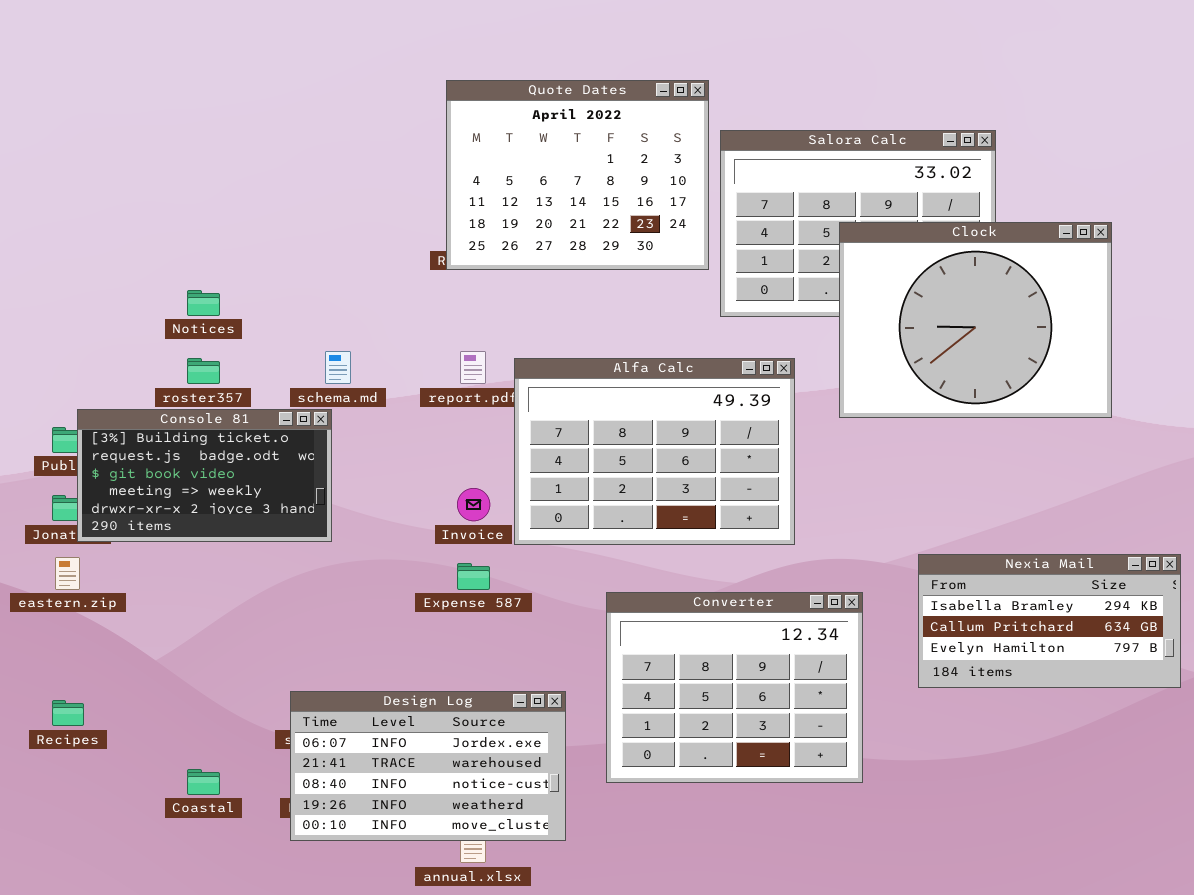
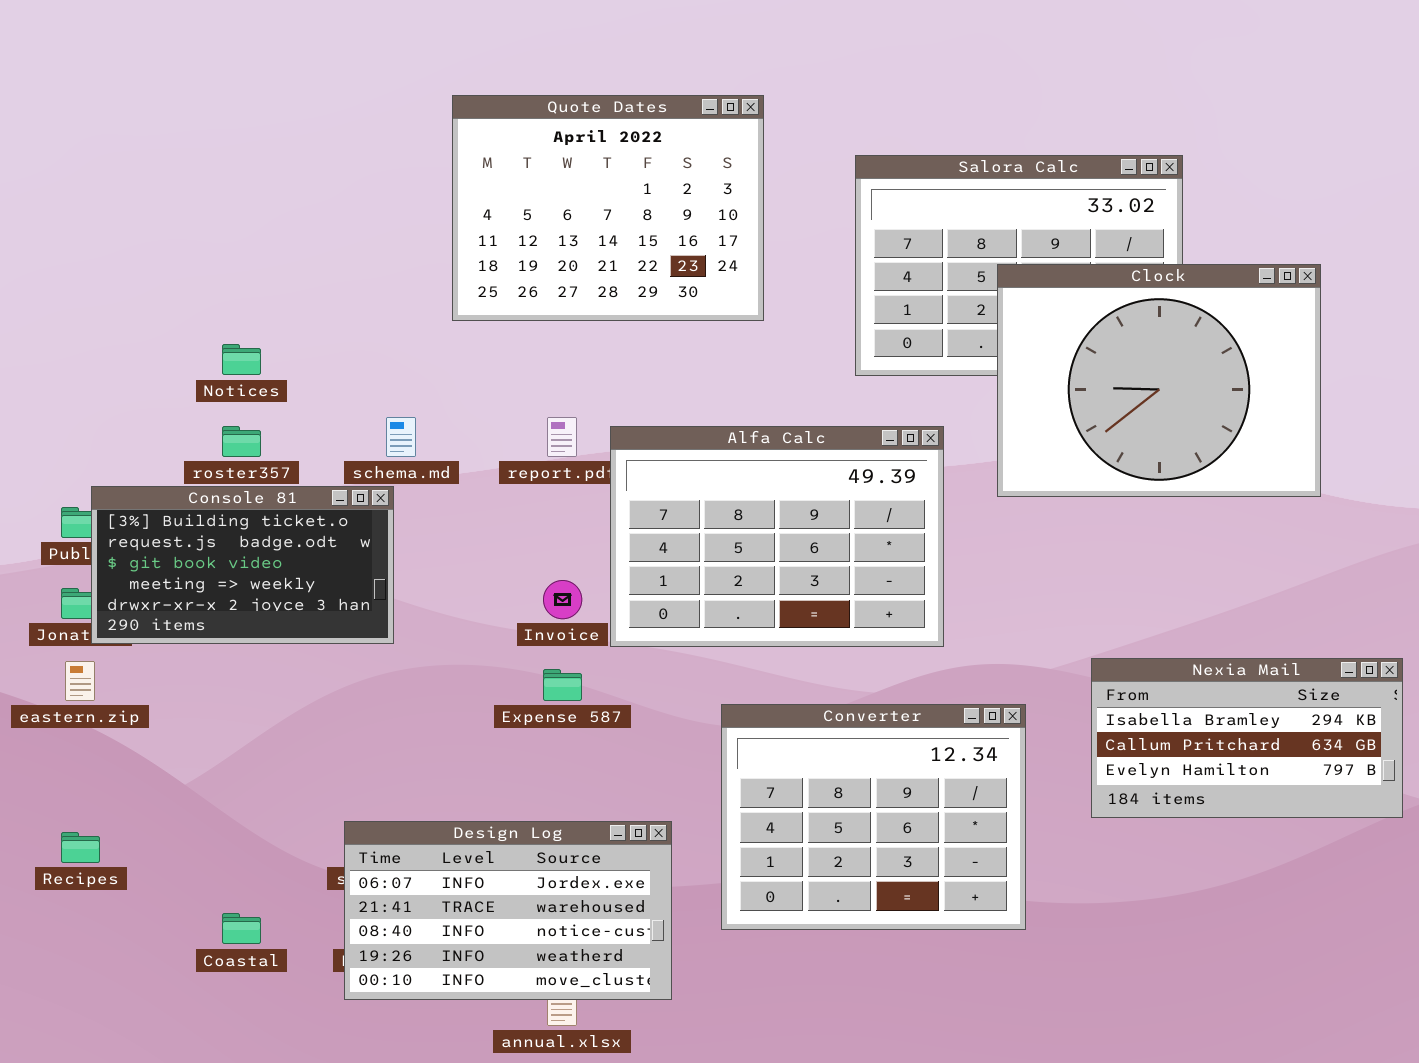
Quote Dates: [446,80,709,270] -> [452,95,764,321], moved

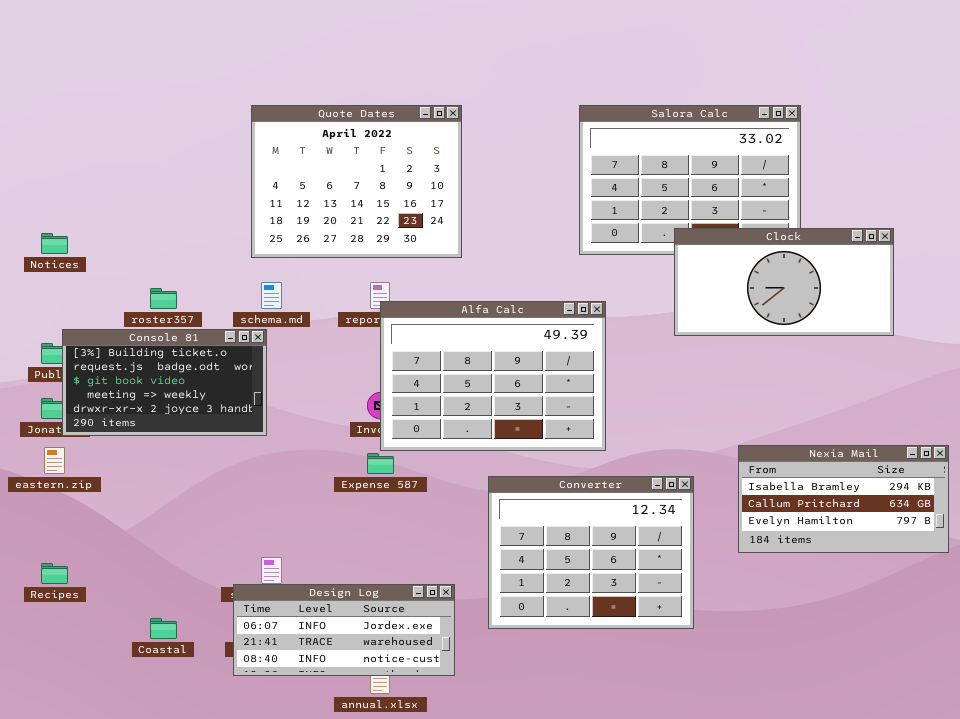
Quote Dates: [452,95,764,321] -> [251,105,462,258], moved
Clock: [997,264,1321,497] -> [674,228,894,336], resized
Notices: [222,344,261,375] -> [41,233,68,254], moved
Alfa Calc: [610,426,944,647] -> [380,301,606,451], moved
Design Log: [344,821,672,1000] -> [233,584,455,676], resized

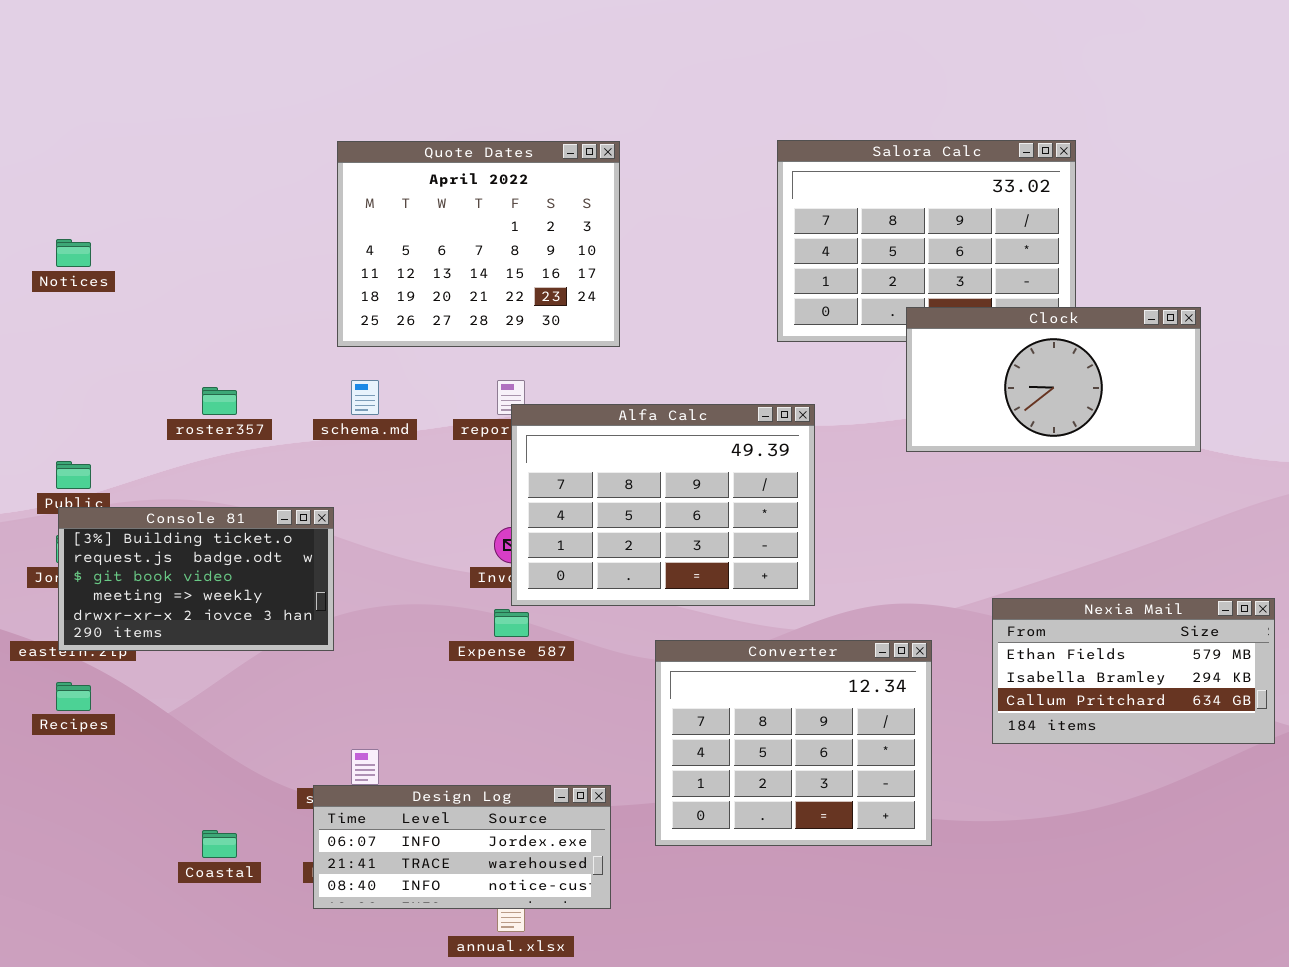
Notices: [41,233,68,254] -> [56,239,91,267], moved
Console 81: [62,329,267,436] -> [58,507,334,651], moved
Nexia Mail: [738,445,949,553] -> [992,598,1275,744], scrolled up 1 row
Recipes: [41,563,68,584] -> [56,682,91,711], moved

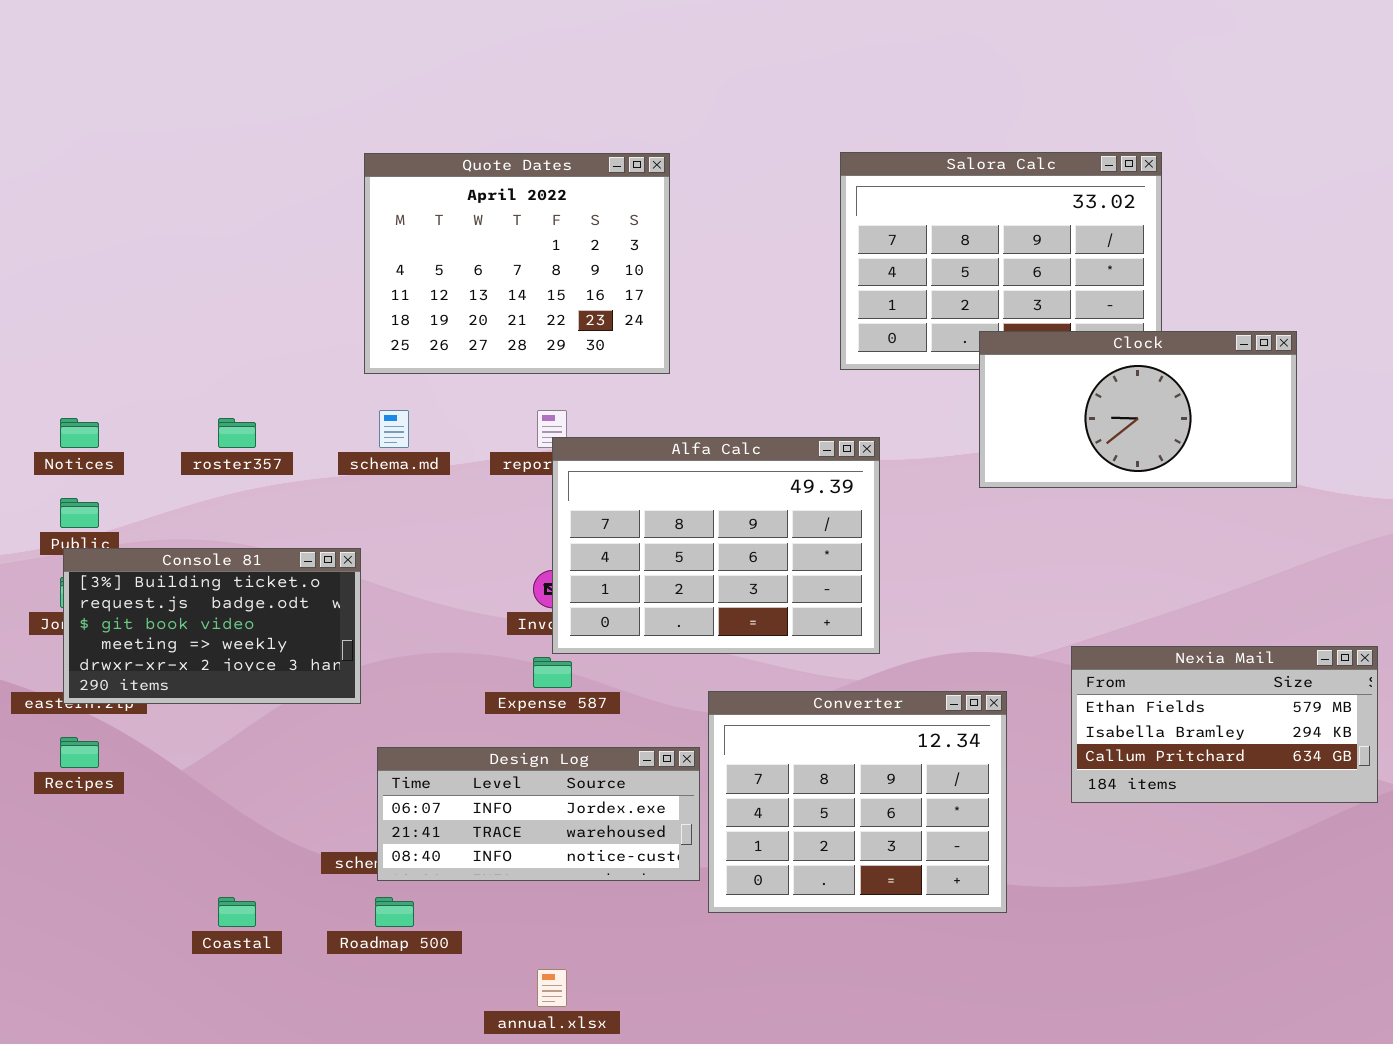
Notices: [56,239,91,267] -> [60,418,99,448], moved
Design Log: [313,785,611,909] -> [377,747,700,881], moved

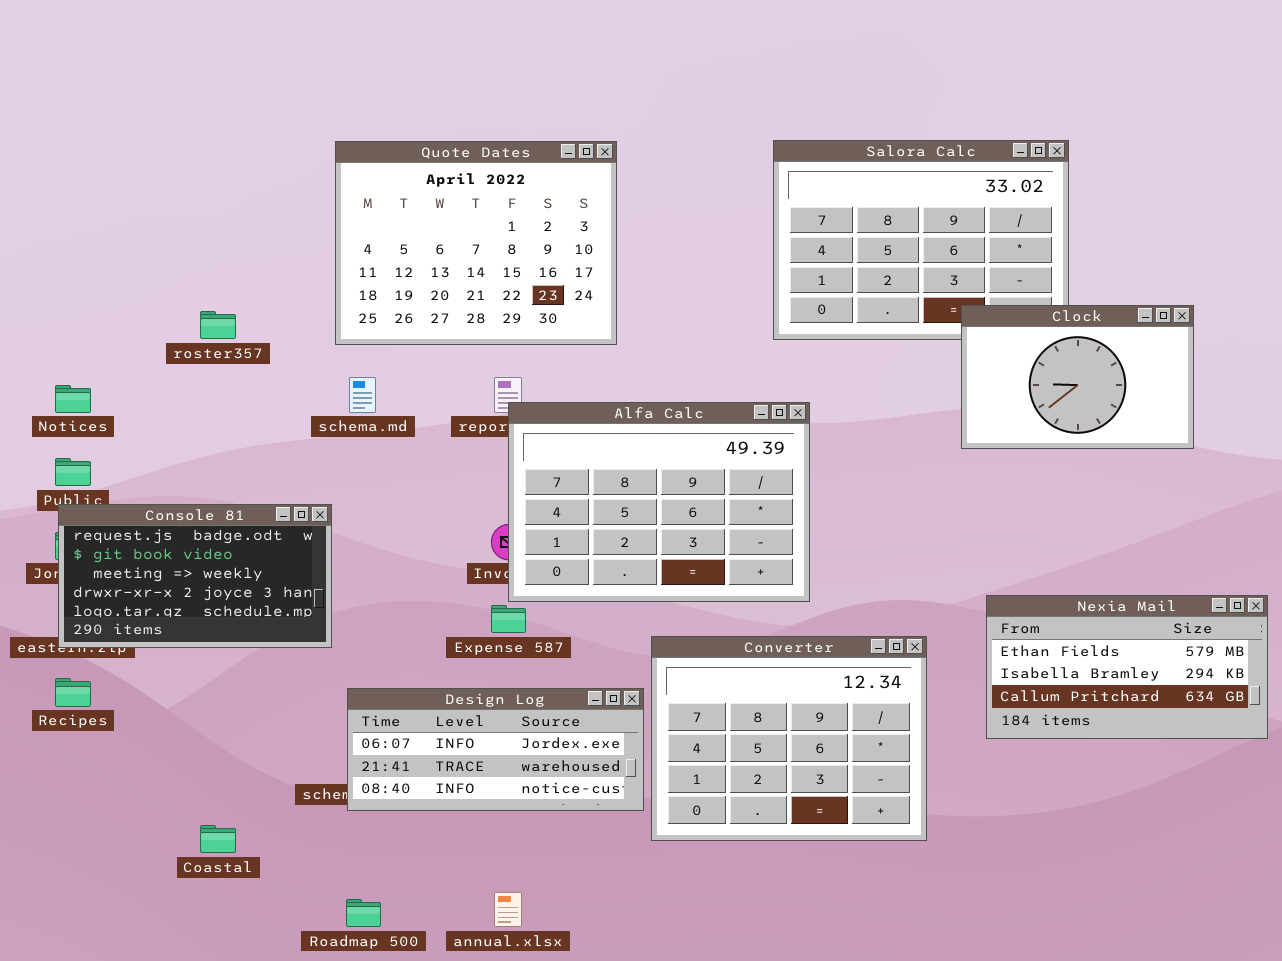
Clock: [979,331,1297,488] -> [961,305,1194,449], resized
roster357: [218,418,256,448] -> [200,311,236,339], moved
Console 81: [63,548,361,704] -> [58,504,332,648], scrolled down 1 row
Roadmap 500: [375,897,414,927] -> [346,899,381,927], moved

